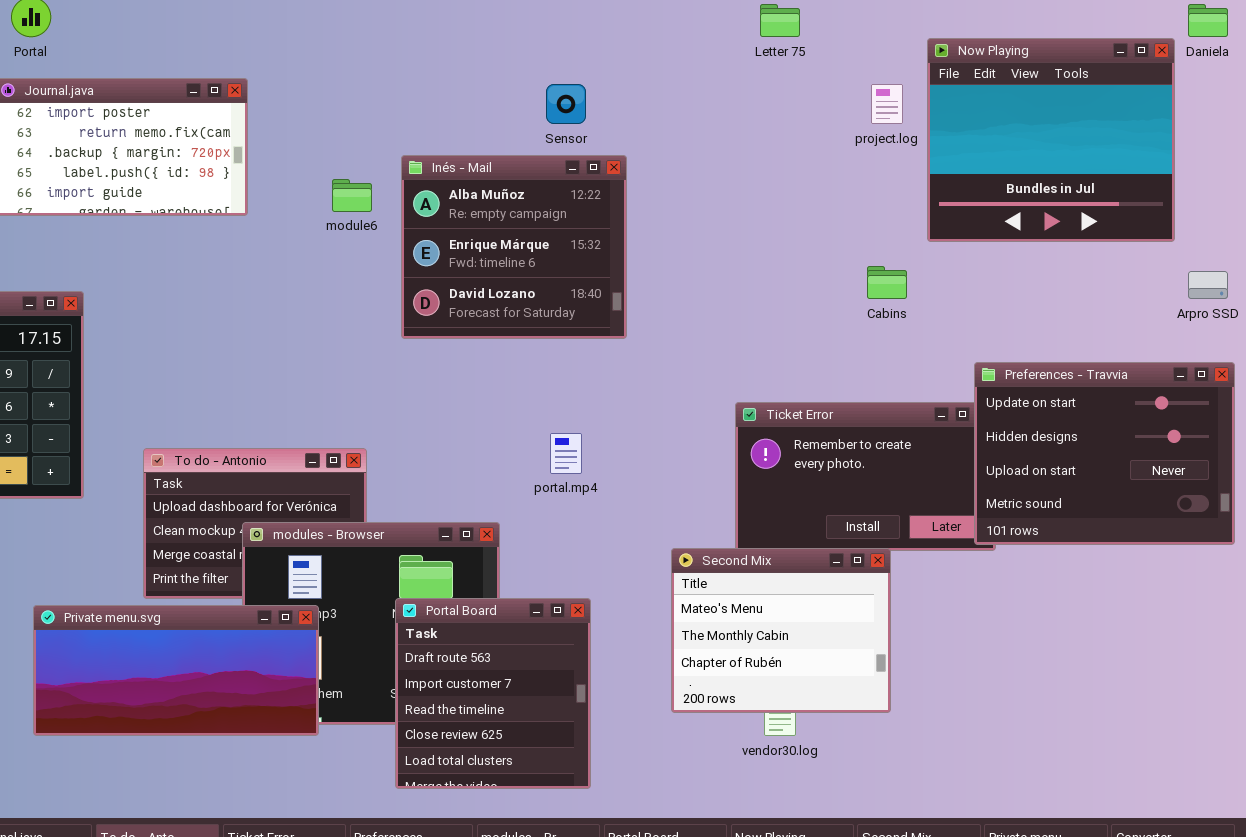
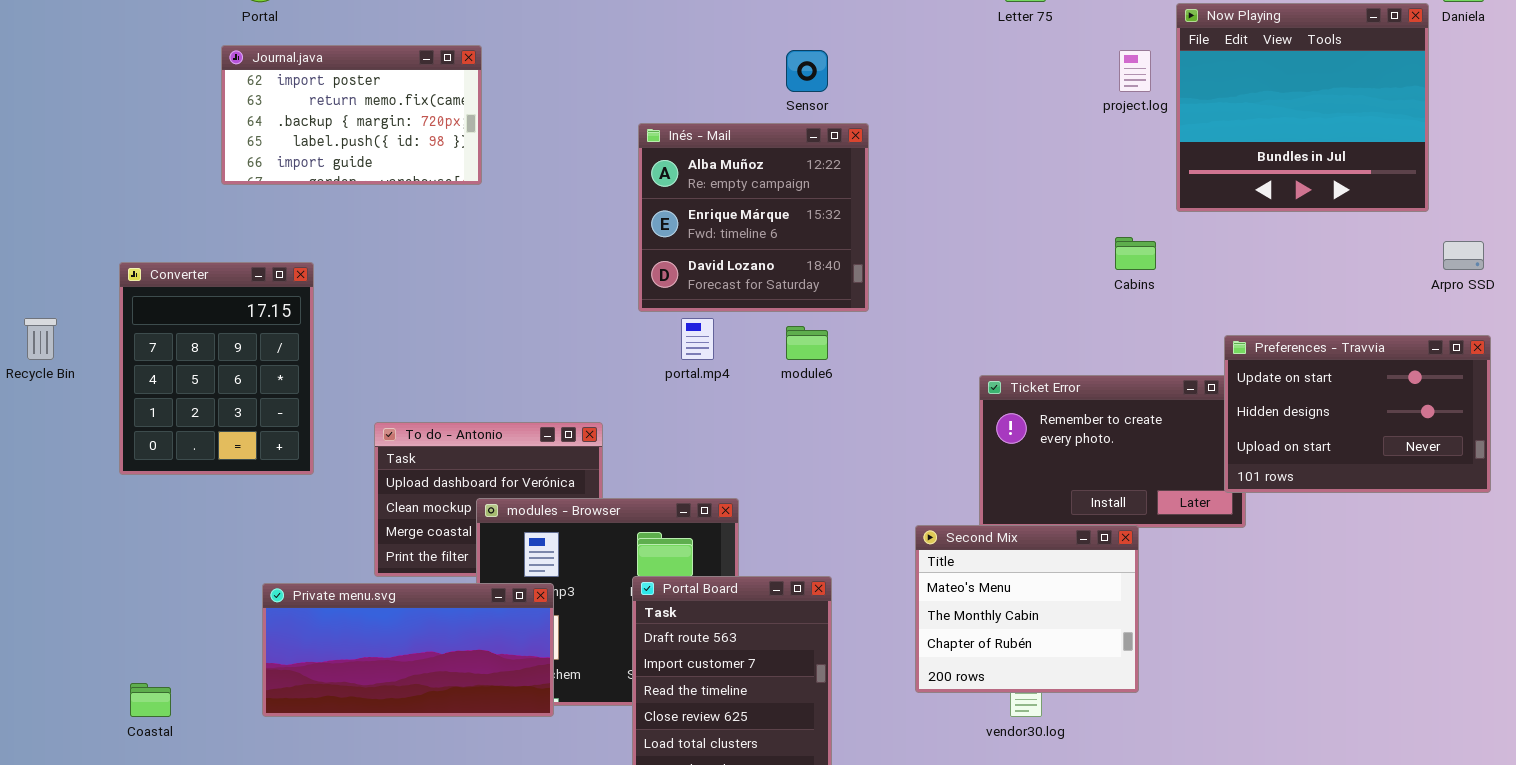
module6: [332,179,372,212] -> [786,326,828,360], moved
Preferences - Travvia: [974,362,1235,545] -> [1224,335,1491,493], resized
portal.mp4: [550,433,582,474] -> [681,318,714,360], moved

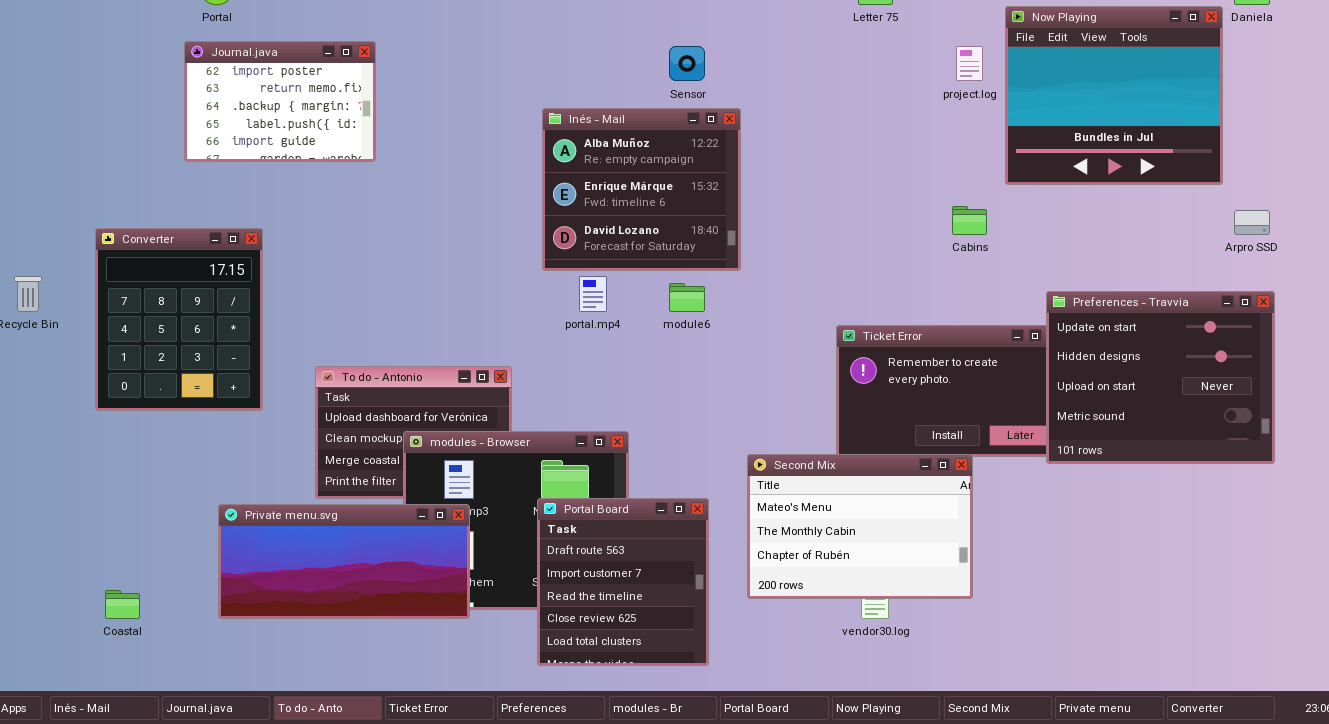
Journal.java: [221,45,482,185] -> [184,41,376,162], resized
Preferences - Travvia: [1224,335,1491,493] -> [1046,291,1275,464], resized
Second Mix: [915,525,1139,693] -> [747,454,973,599], resized

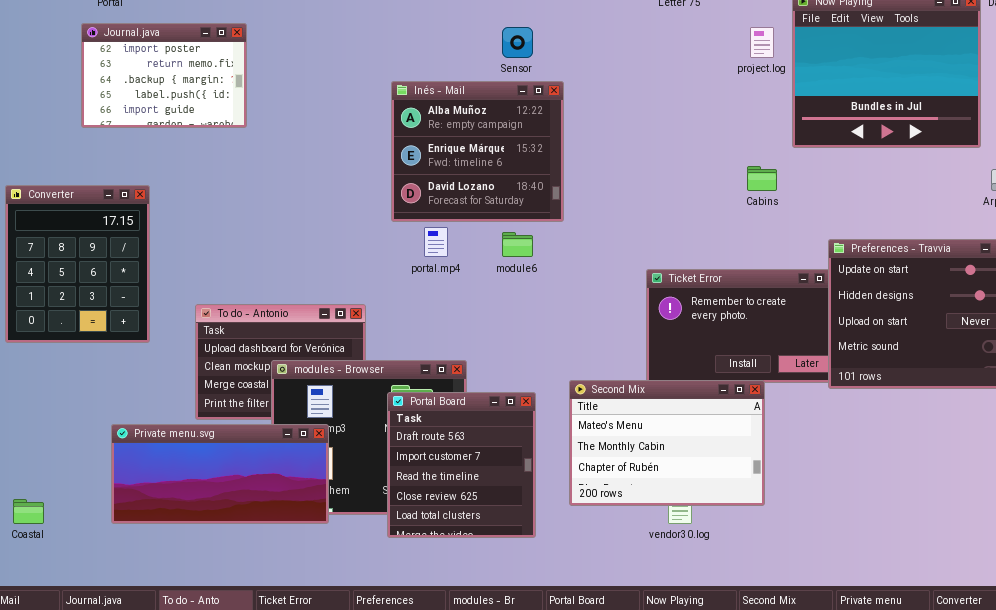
Portal Board: [537,498,709,666] -> [387,392,536,538], moved

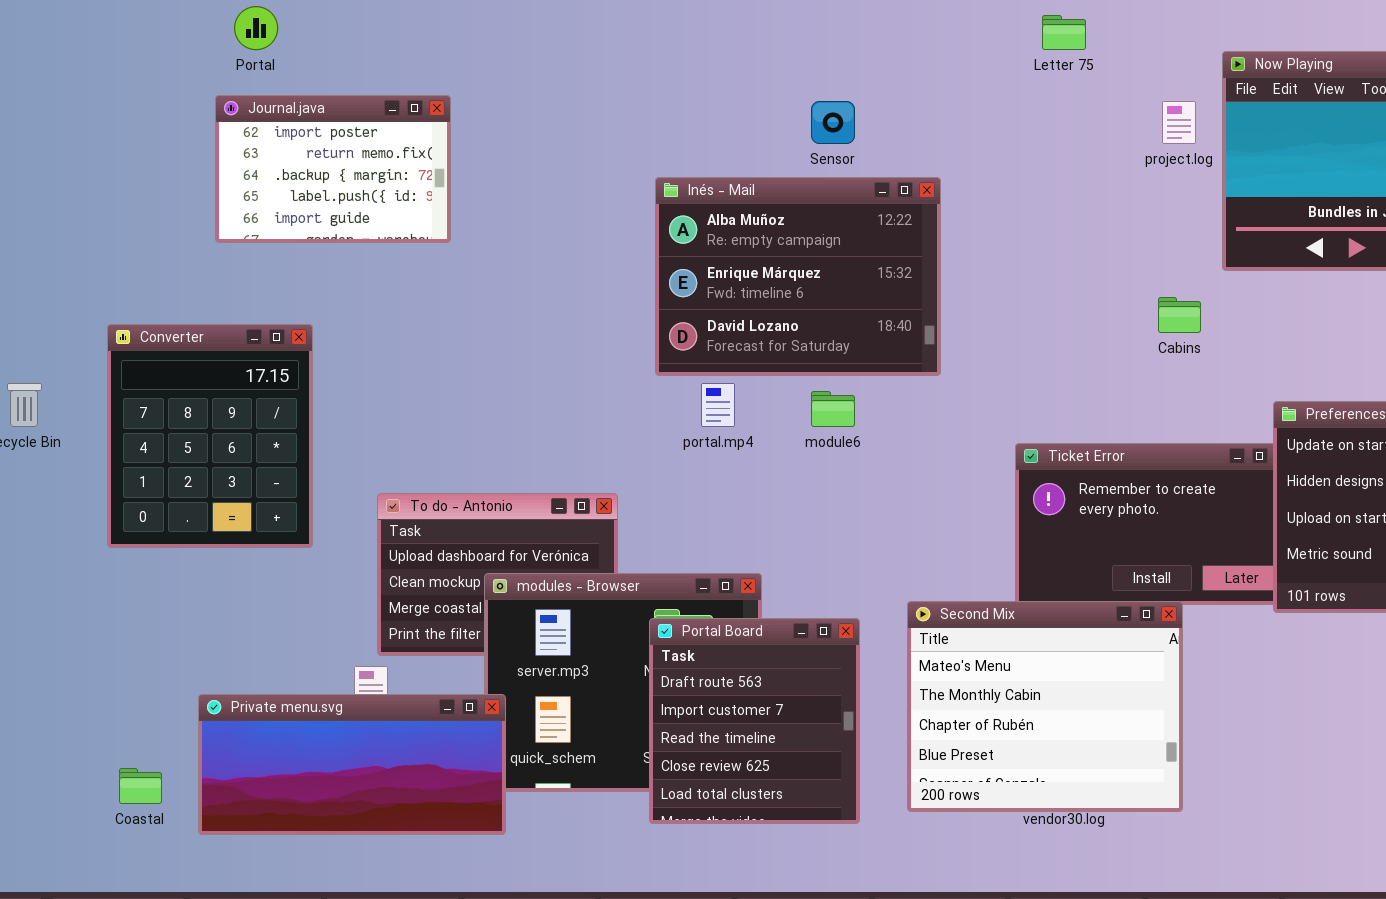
Inés - Mail: [391,81,564,222] -> [655,177,941,376], resized
Second Mix: [569,380,765,506] -> [907,601,1183,812], resized
Private menu.svg: [111,424,329,524] -> [198,694,506,835], moved

